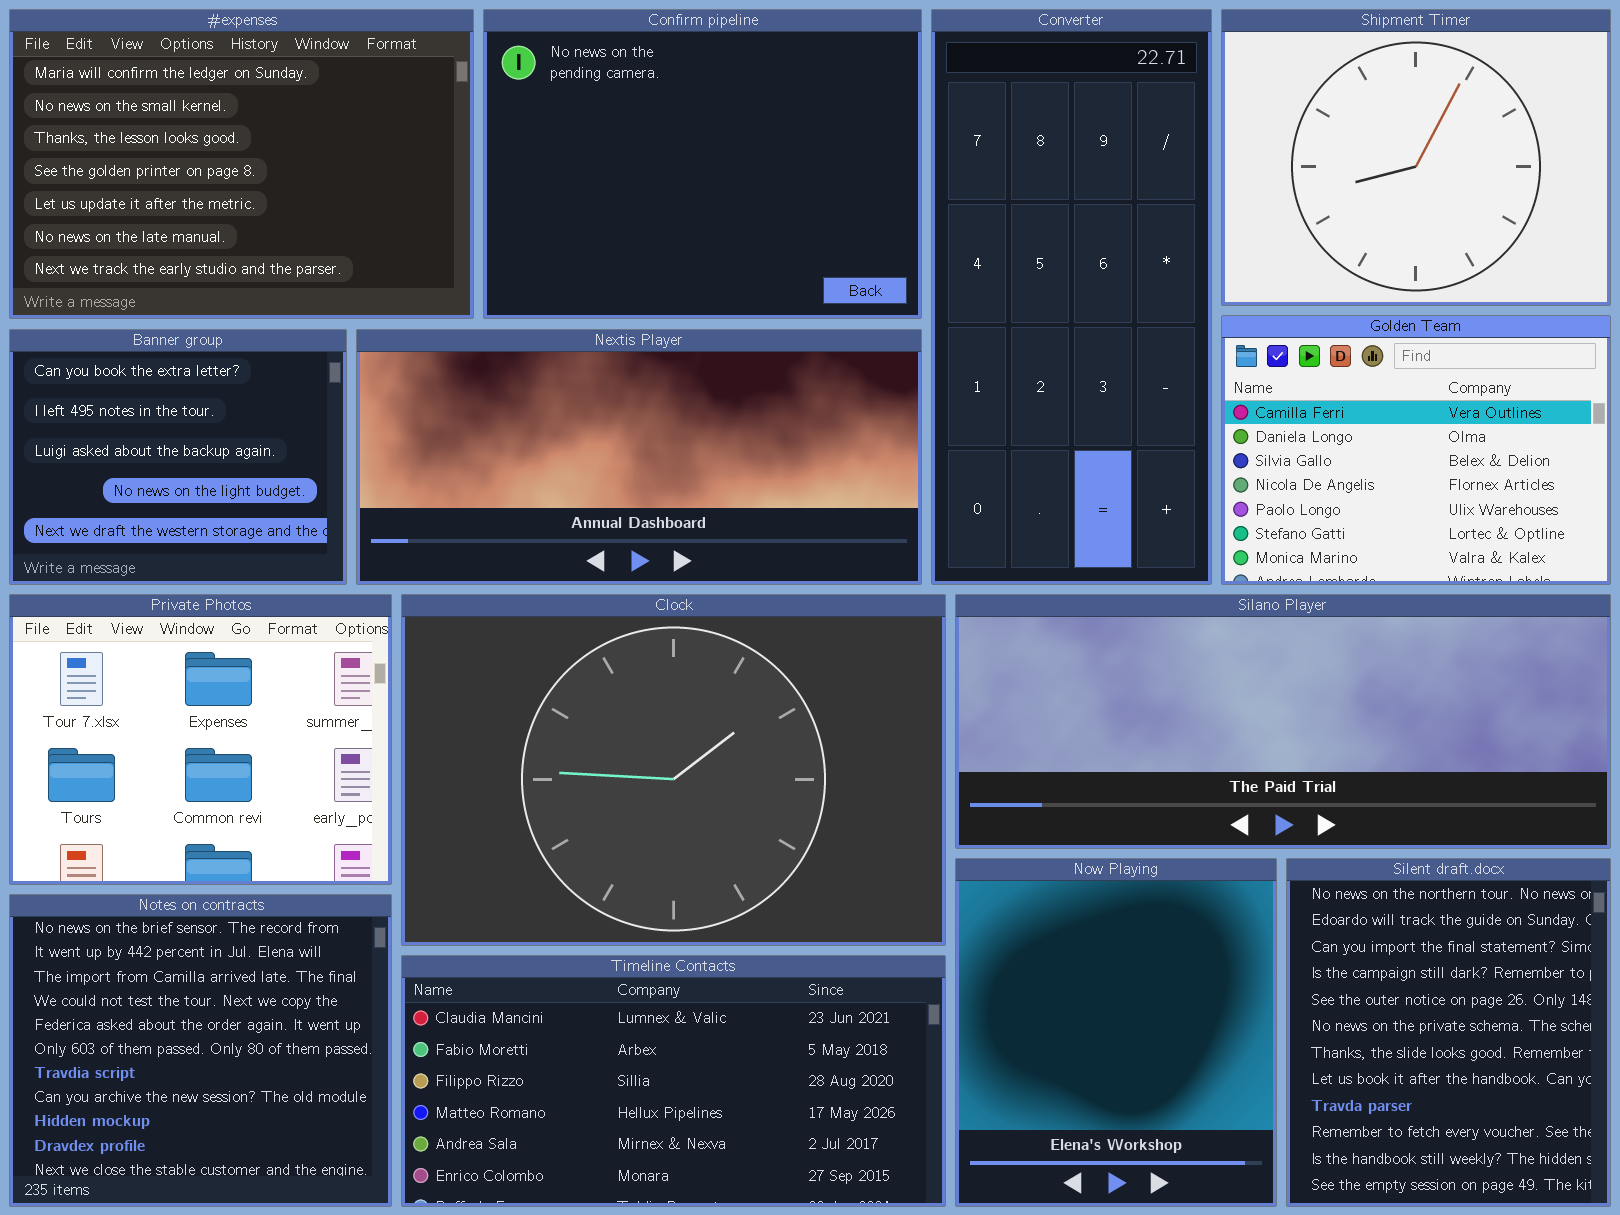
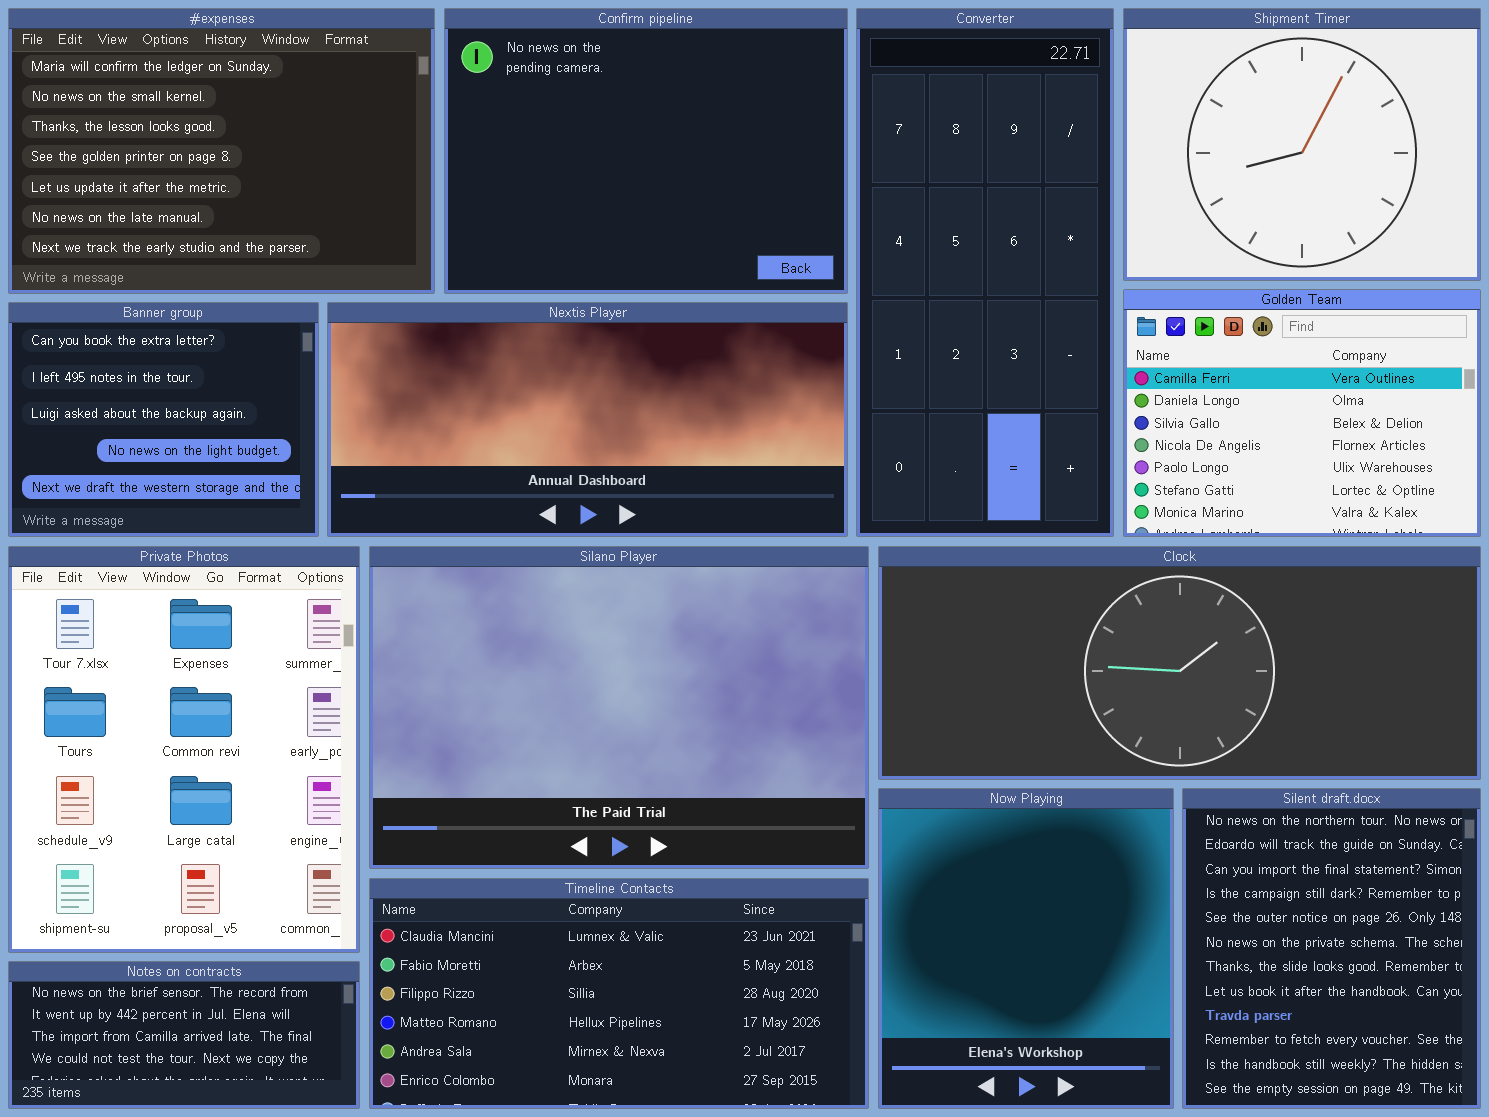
Private Photos: [9,594,392,885] -> [8,546,360,953], resized
Clock: [401,594,946,946] -> [878,546,1481,780], moved, resized
Silano Player: [955,594,1611,849] -> [369,546,869,869], moved, resized
Notes on contracts: [9,894,392,1207] -> [8,961,360,1109], resized

